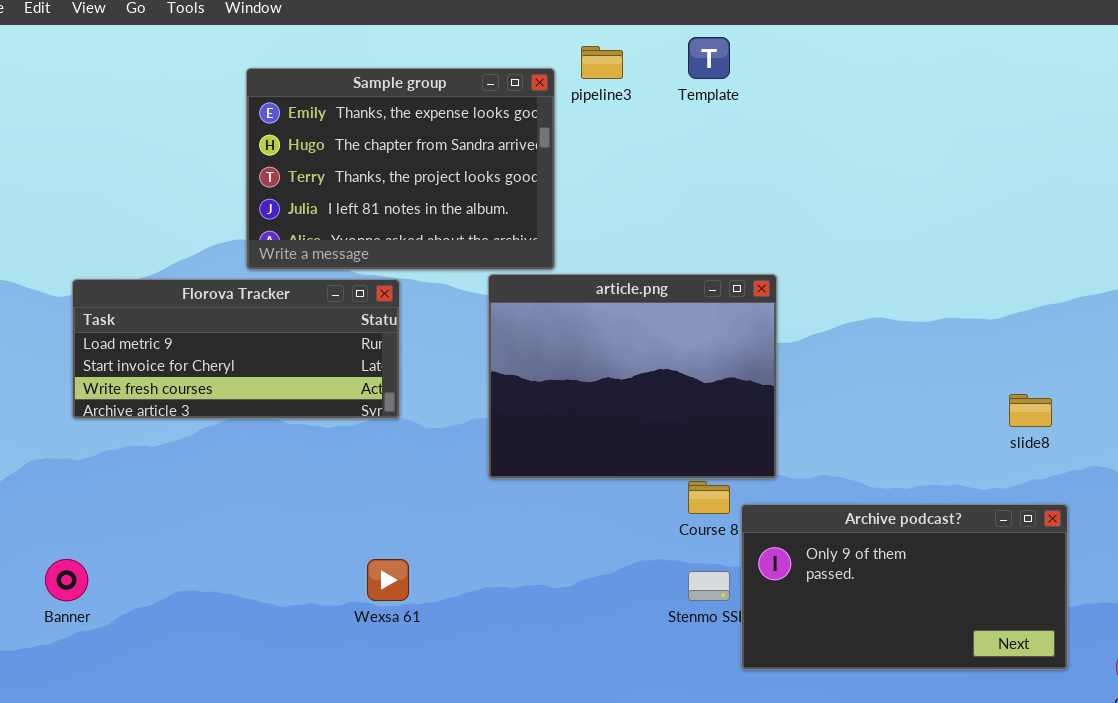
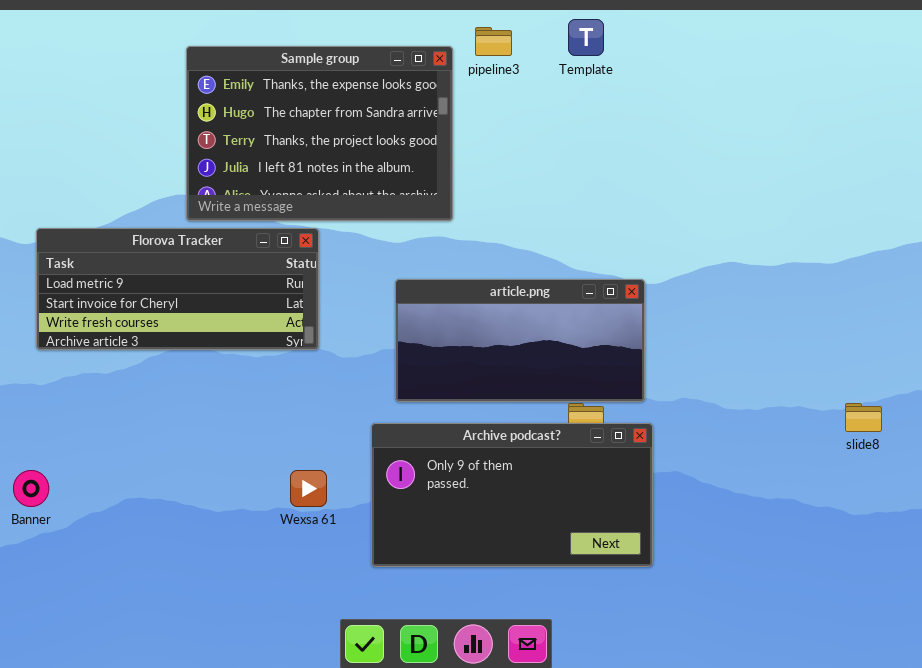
article.png: [488,274,777,479] -> [395,279,645,402], resized
slide8: [1009,394,1052,427] -> [845,403,882,432], moved
Archive podcast?: [741,504,1068,670] -> [371,423,653,567], moved

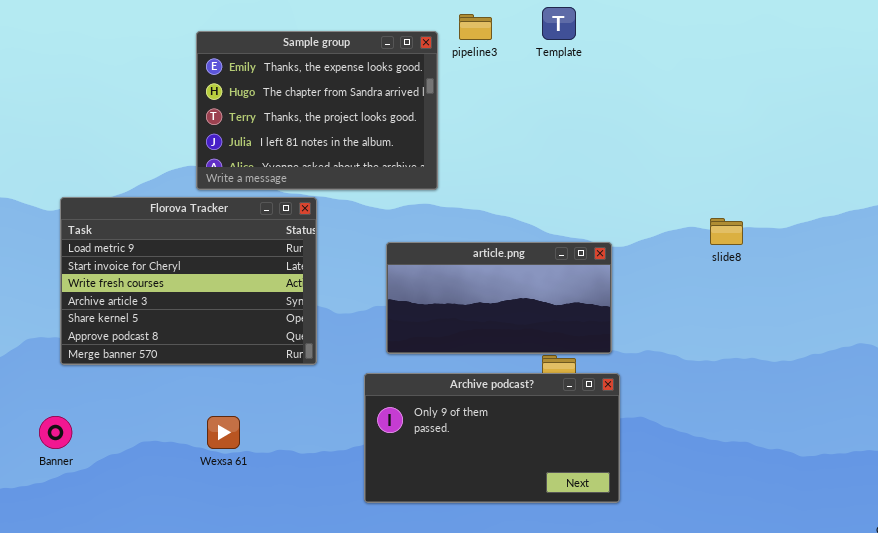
Florova Tracker: [36,228,319,350] -> [60,197,317,365], resized
slide8: [845,403,882,432] -> [710,218,743,245], moved
Wexsa 61: [290,470,327,507] -> [207,416,240,449], moved

